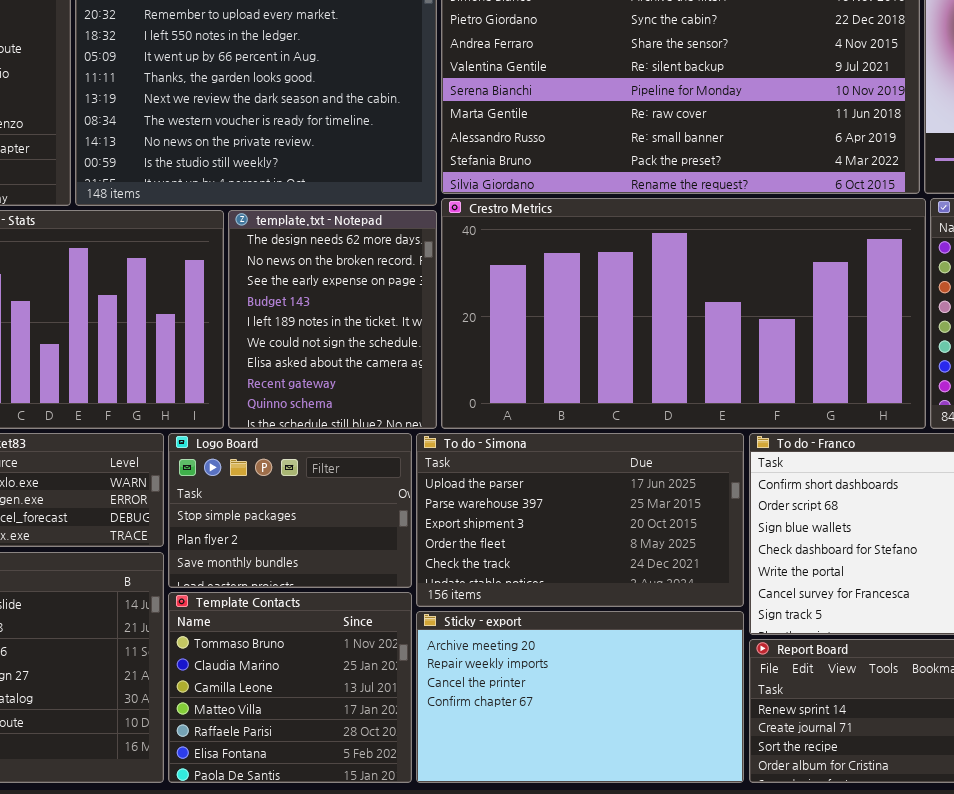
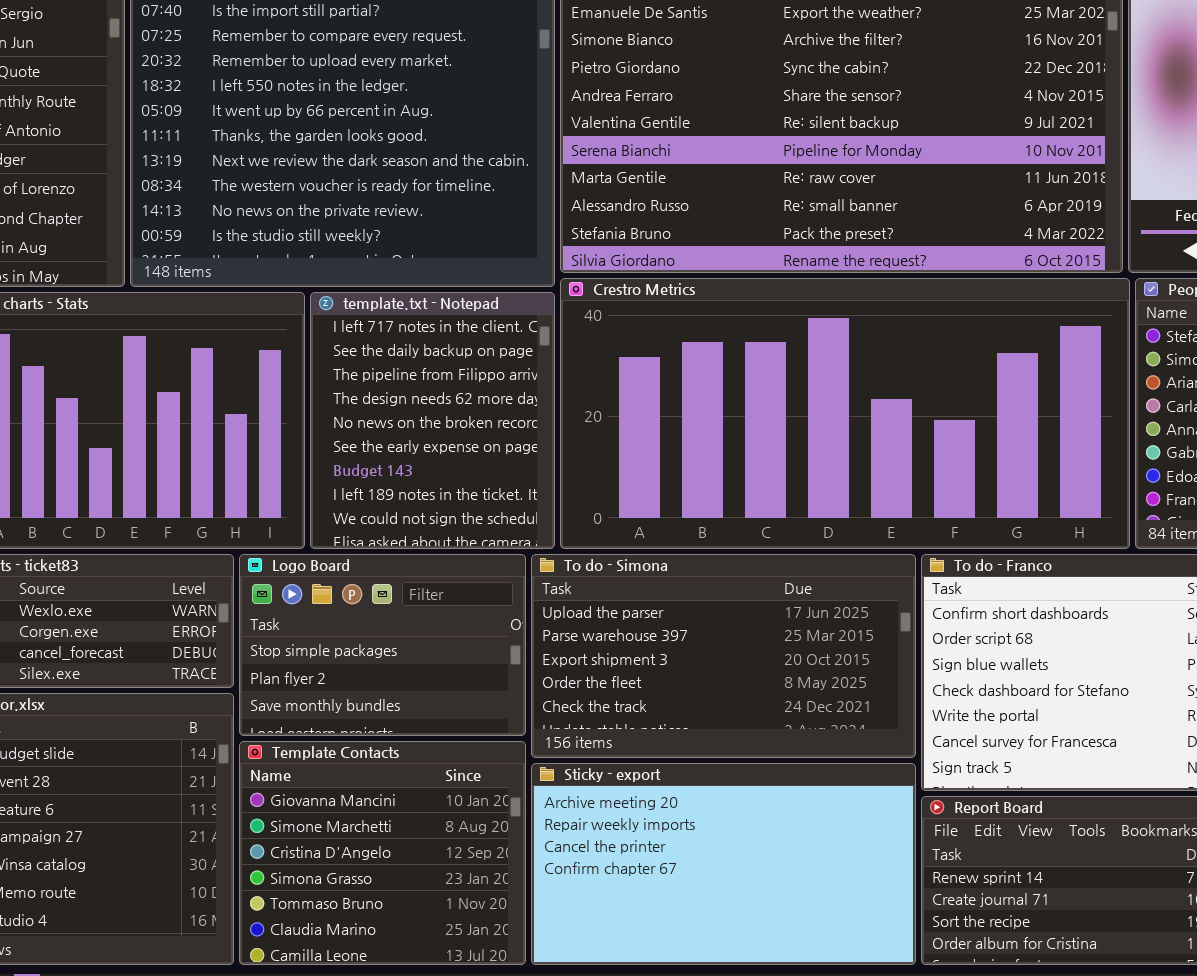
template.txt - Notepad: [228,210,437,429] -> [310,292,555,549], scrolled up 3 rows
Template Contacts: [168,592,412,783] -> [239,741,526,965], scrolled up 4 rows

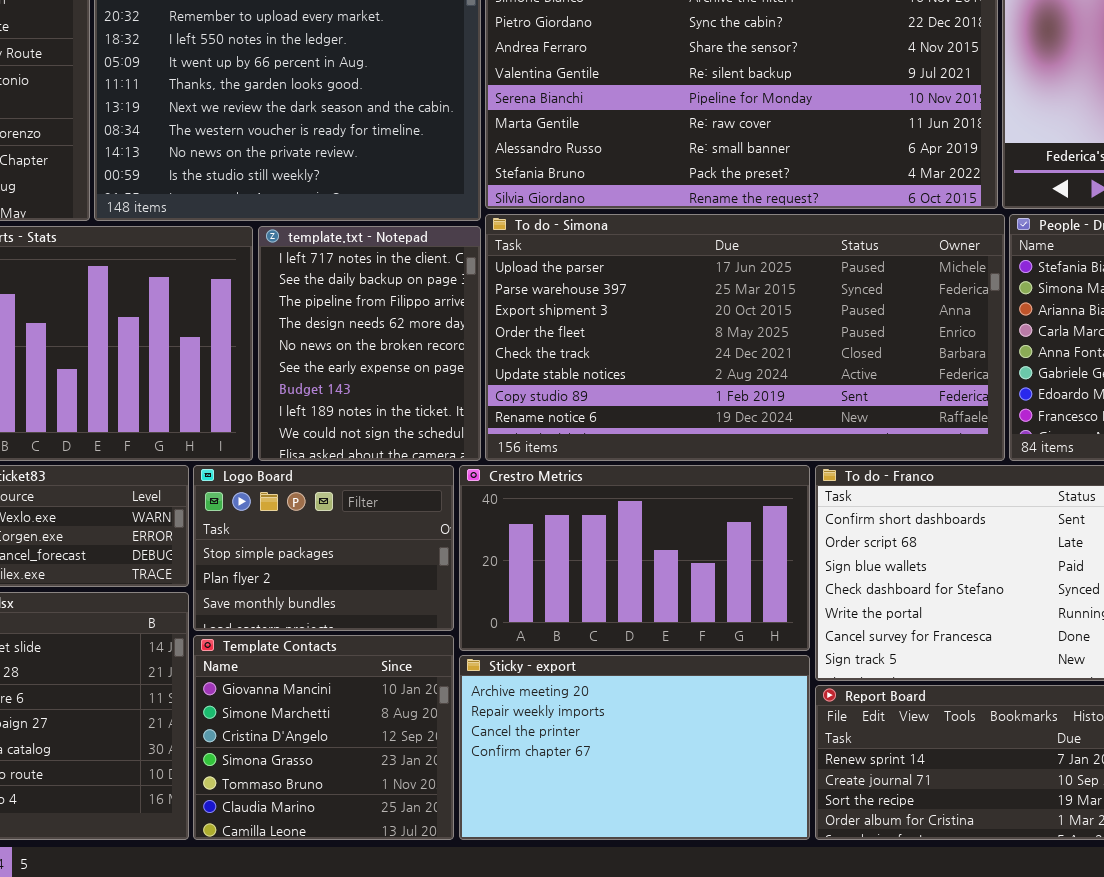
Crestro Metrics: [560,278,1130,549] -> [459,465,810,651], moved, resized
To do - Simona: [531,554,916,758] -> [485,214,1005,461], moved, resized

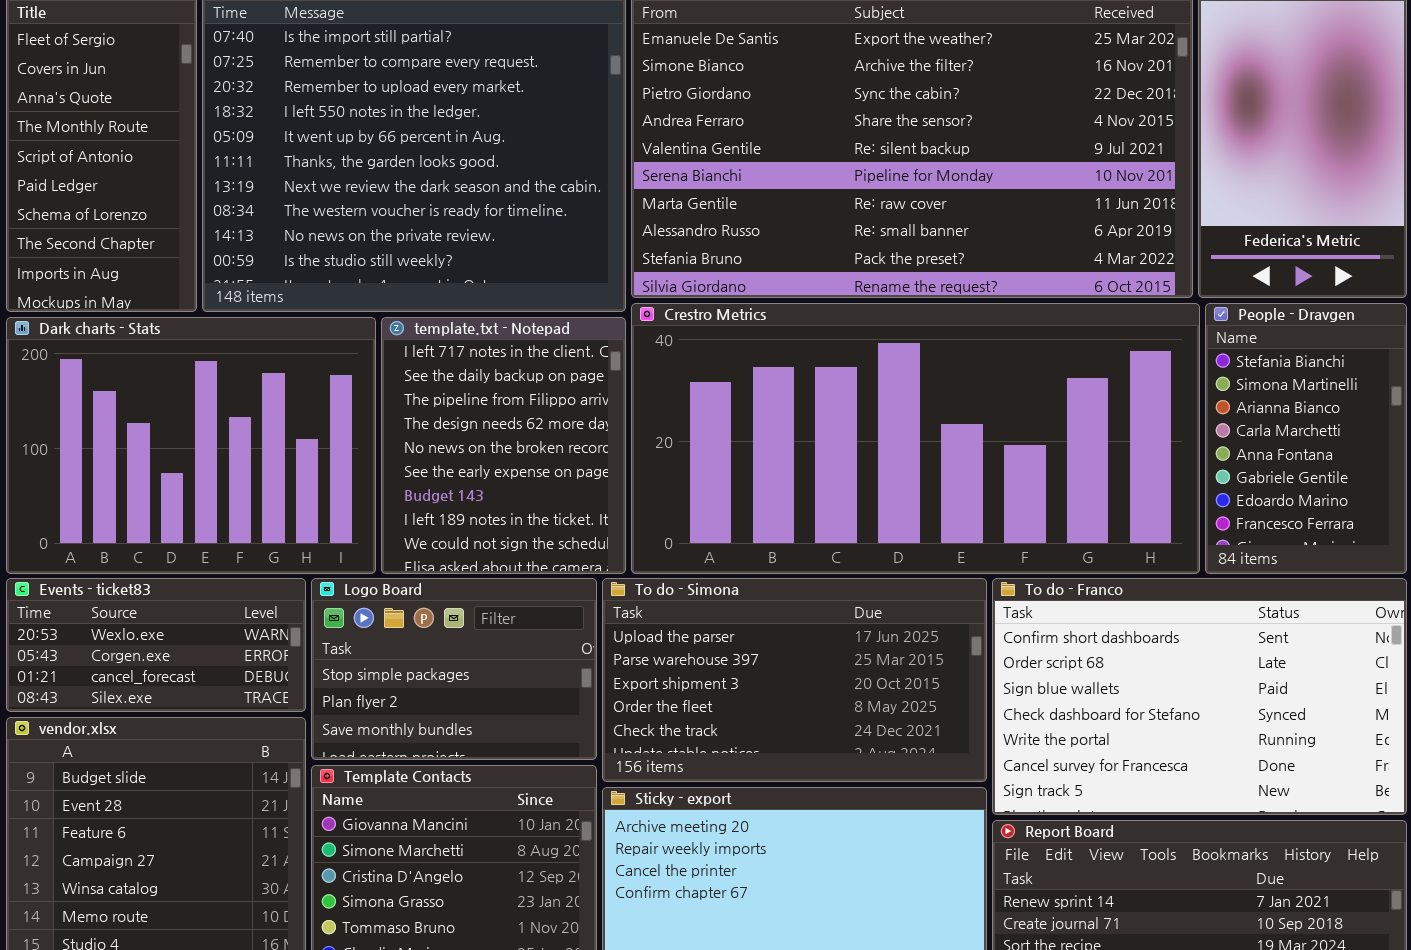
To do - Simona: [485,214,1005,461] -> [602,578,987,782], moved, resized
Crestro Metrics: [459,465,810,651] -> [631,303,1200,574], moved, resized

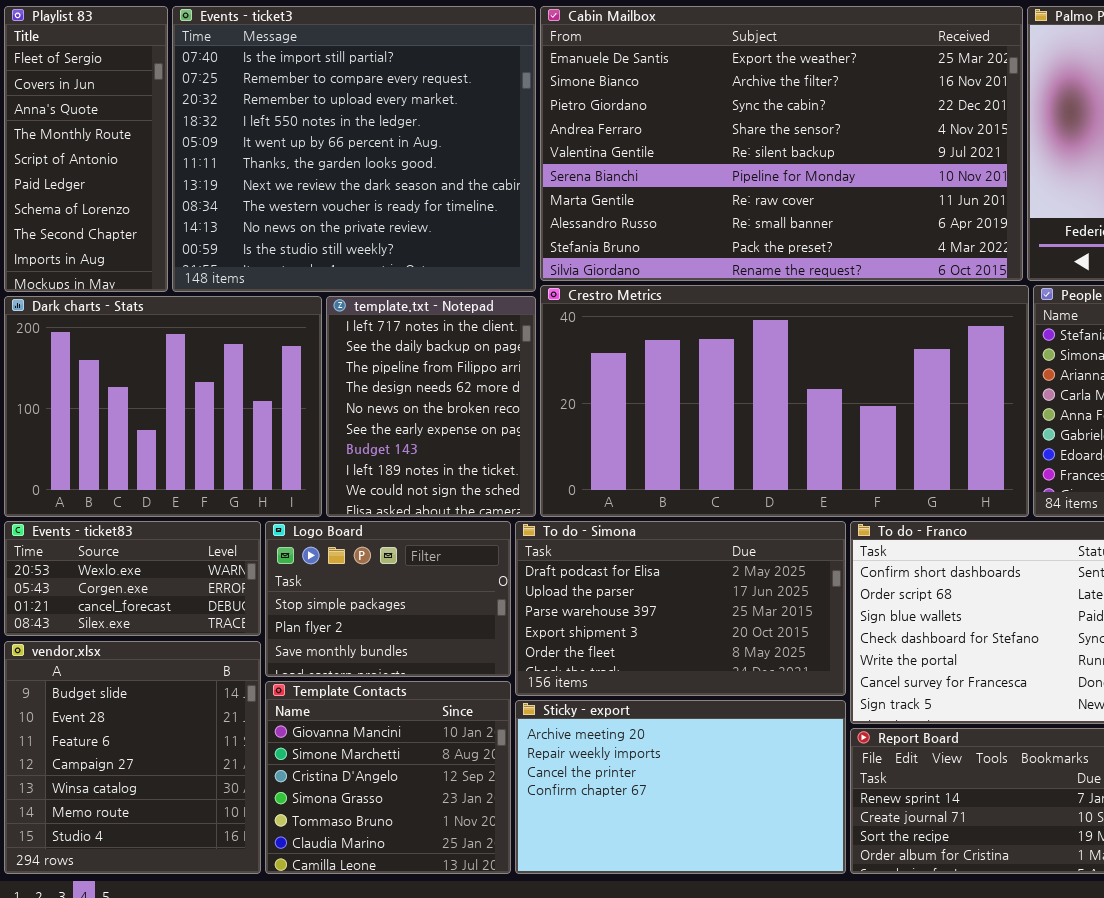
To do - Simona: [602,578,987,782] -> [515,521,846,696], scrolled up 1 row

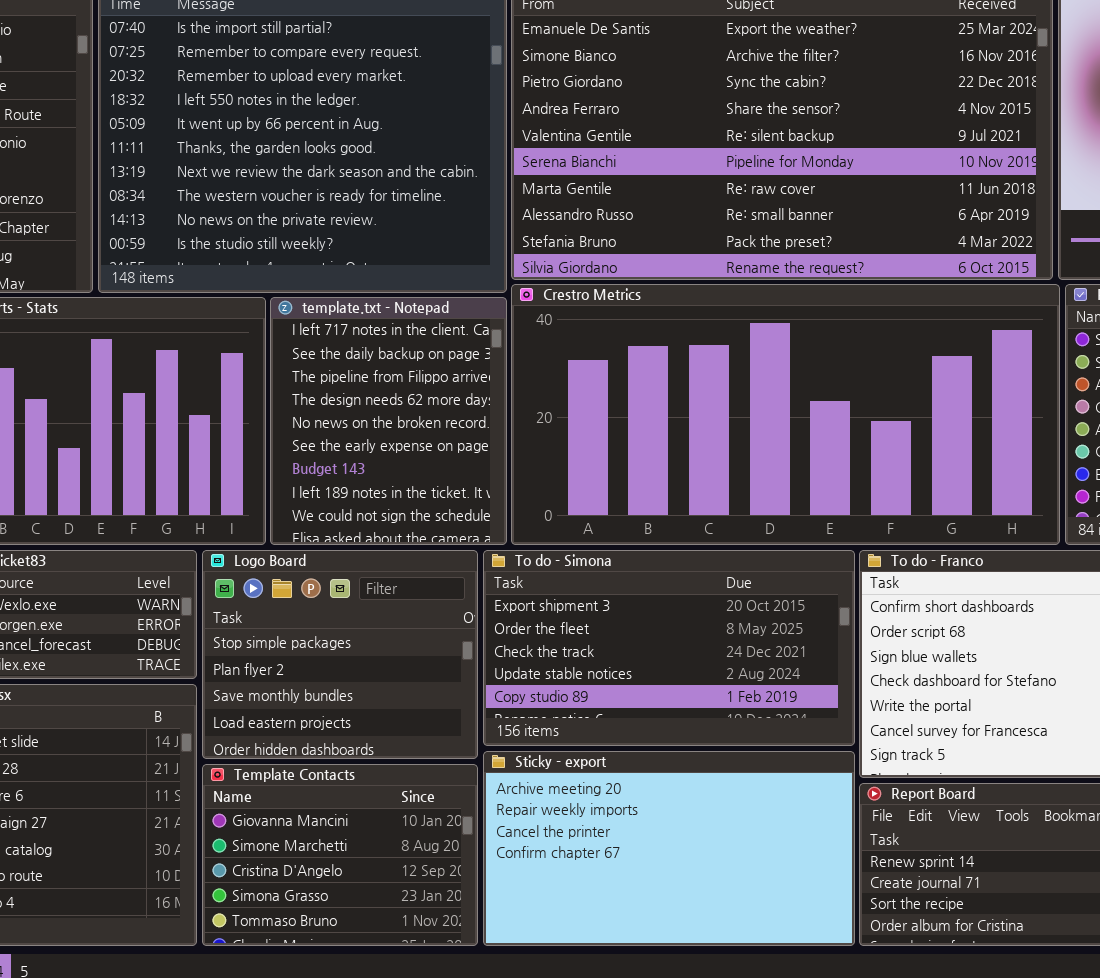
Logo Board: [265,521,511,677] -> [202,550,478,759], resized
To do - Simona: [515,521,846,696] -> [483,550,855,746], scrolled down 3 rows
Template Contacts: [265,681,511,874] -> [202,764,478,946], resized

